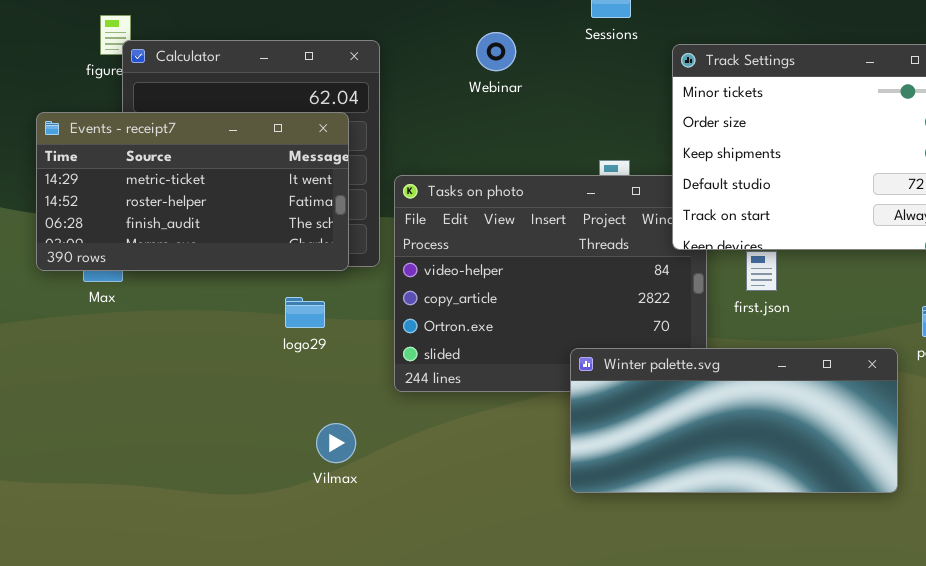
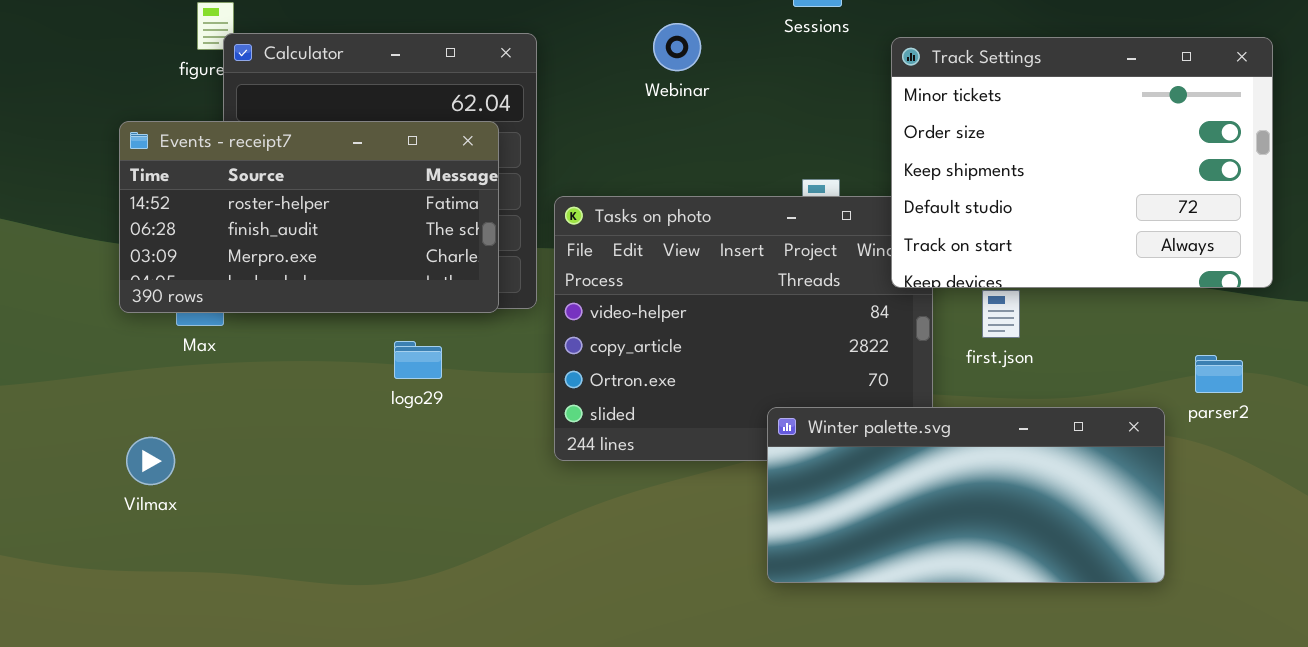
Events - receipt7: [36,112,349,271] -> [119,121,499,313], scrolled down 1 row
logo29: [285,297,325,328] -> [394,341,442,379], moved
Vilmax: [316,423,356,463] -> [126,437,175,485], moved

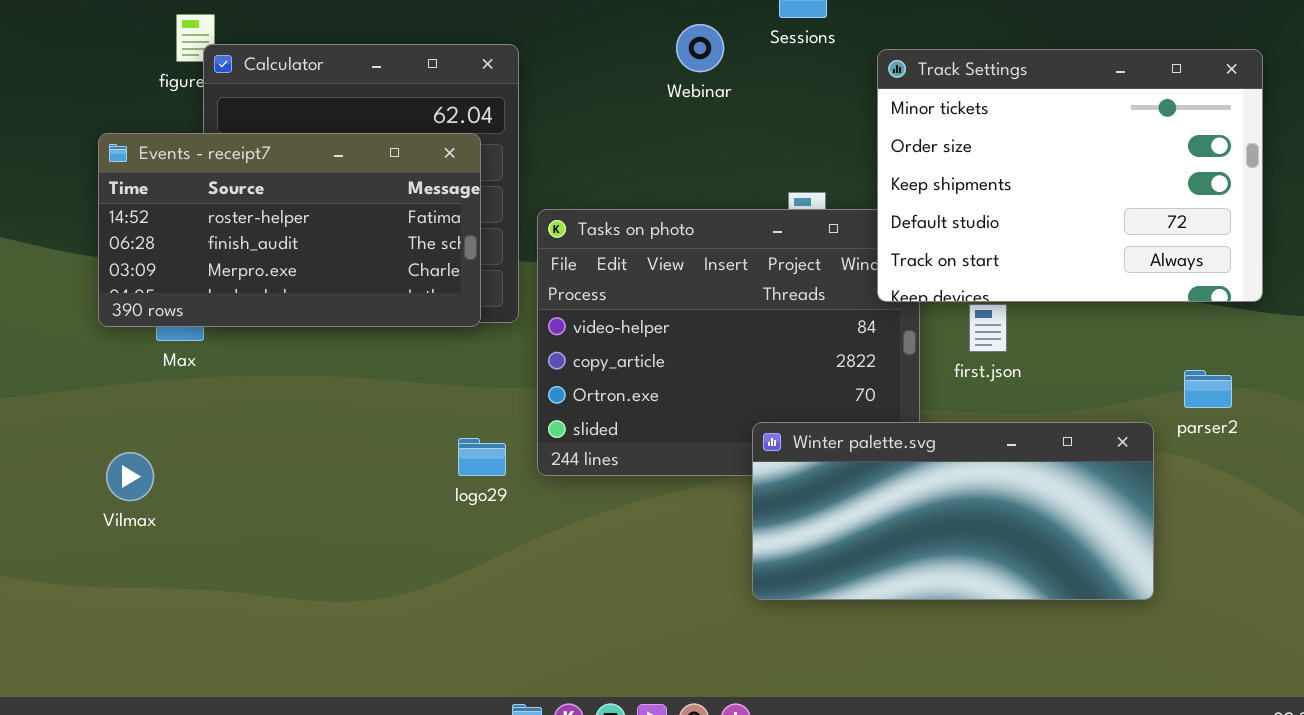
Webinar: [653,23,701,71] -> [676,24,724,72], moved
logo29: [394,341,442,379] -> [458,438,506,476], moved

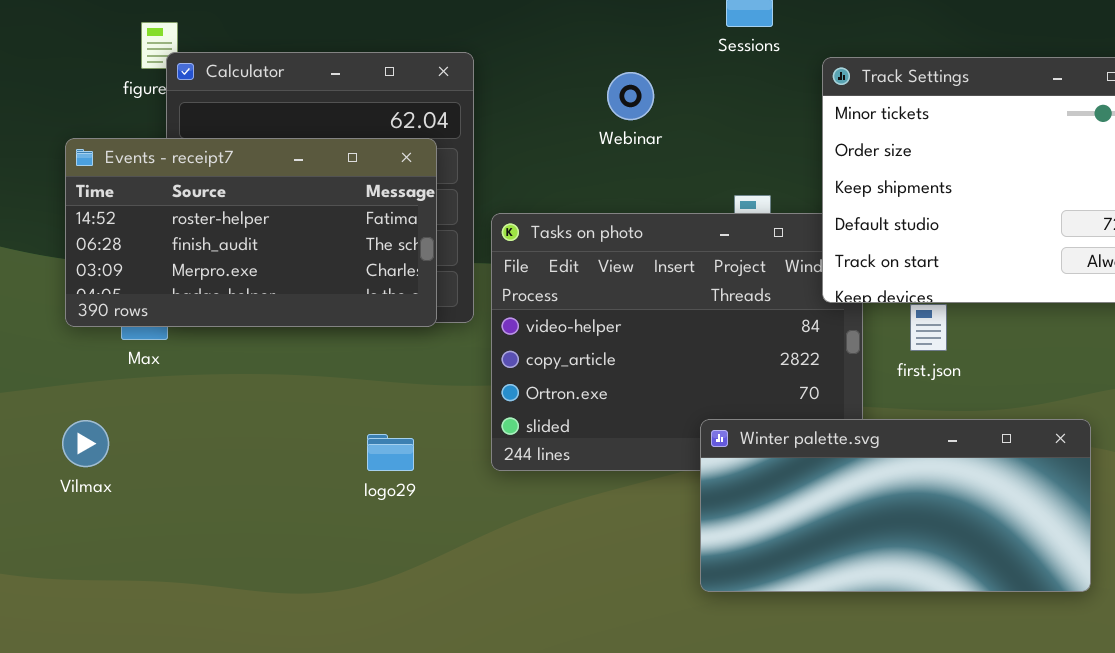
Webinar: [676,24,724,72] -> [607,72,654,120], moved
logo29: [458,438,506,476] -> [367,434,414,471], moved
Vilmax: [106,452,154,501] -> [62,420,109,467], moved

